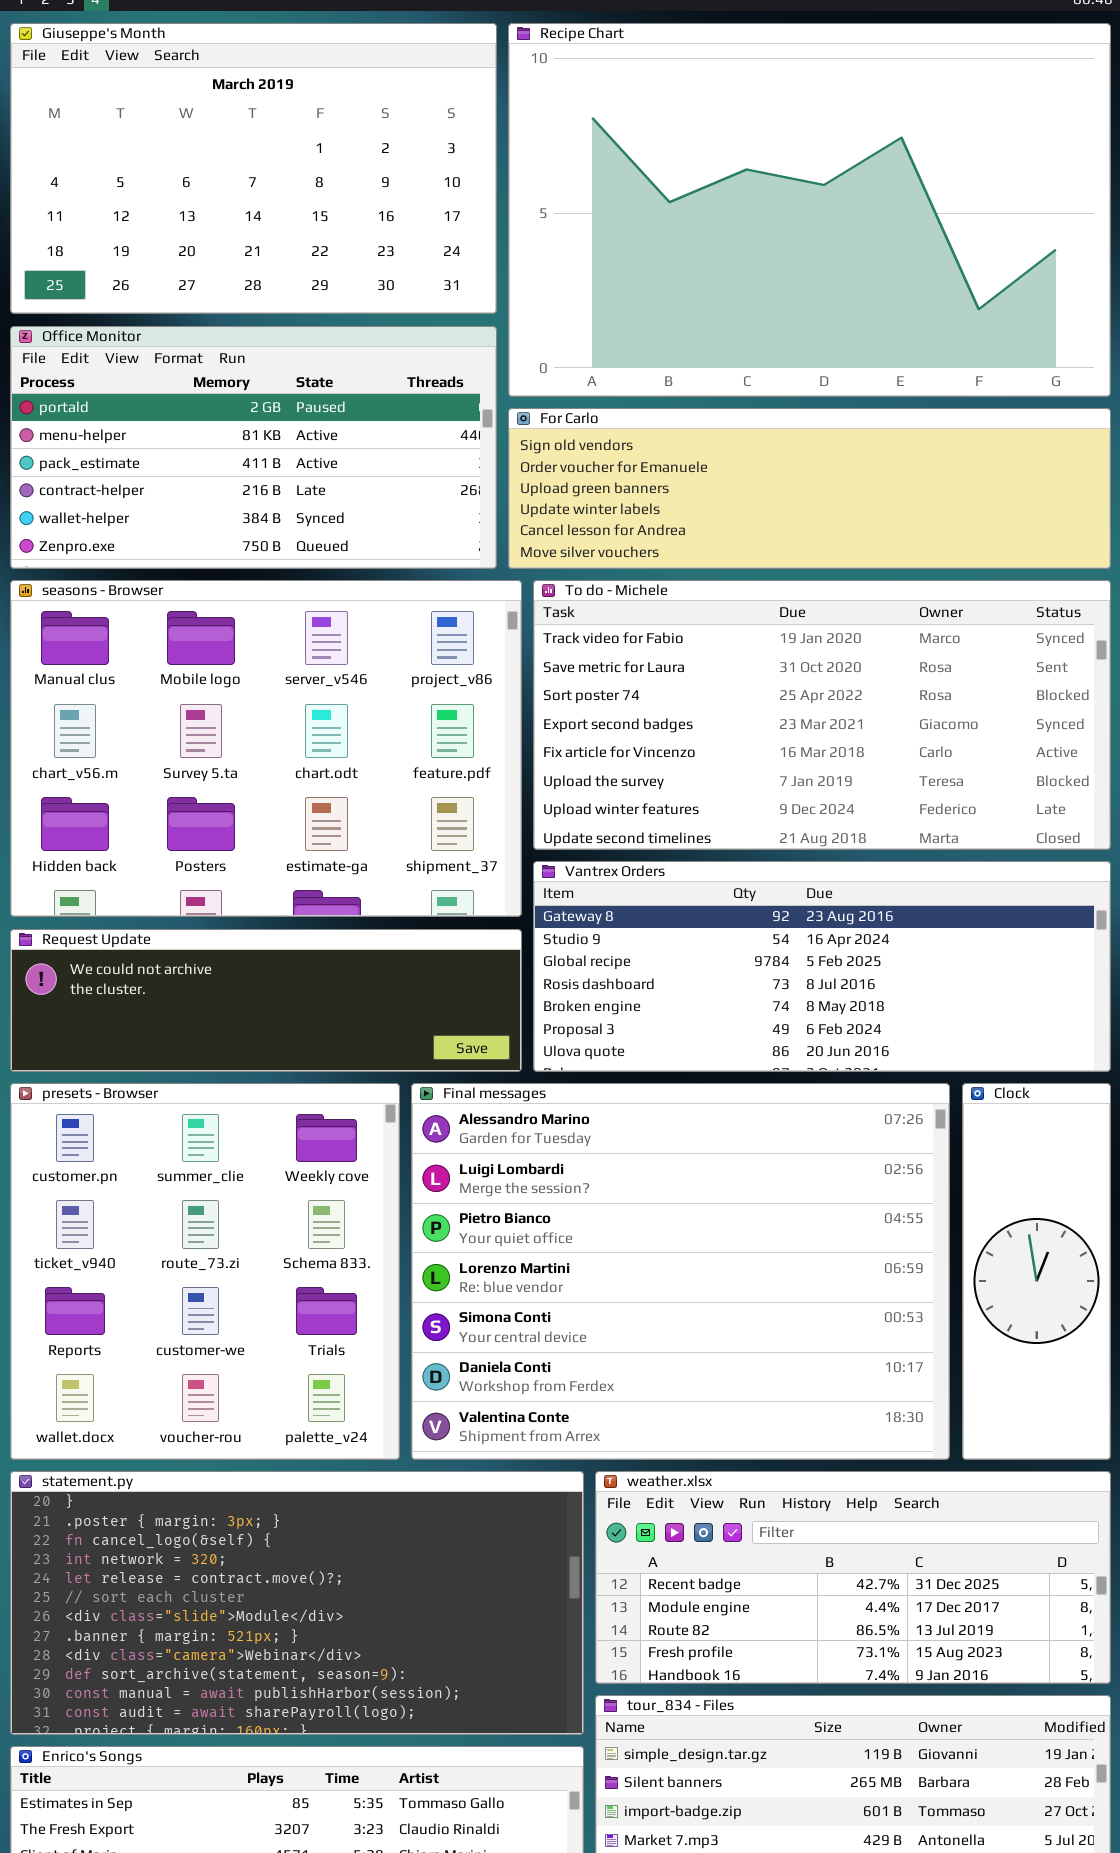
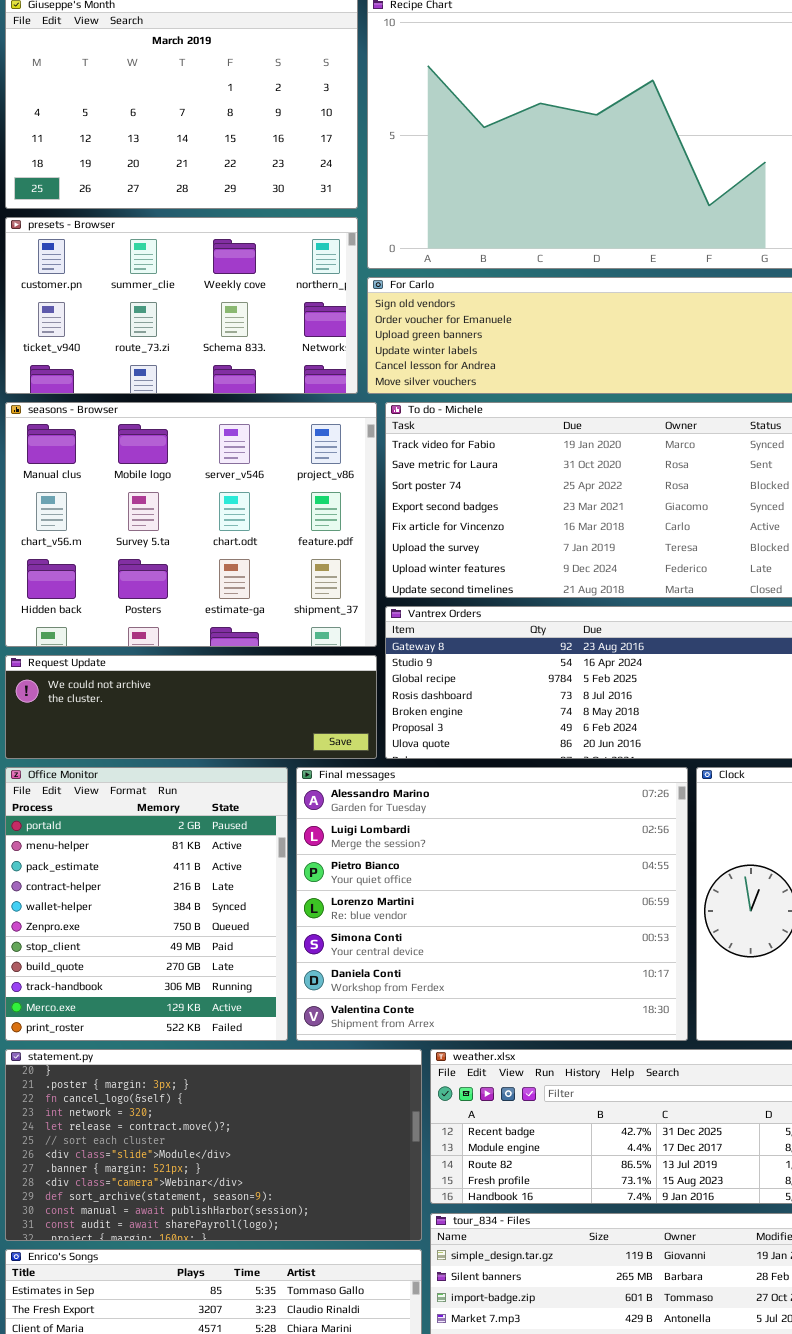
Office Monitor: [10,326,497,569] -> [5,767,288,1041], moved, resized
presets - Browser: [10,1083,400,1460] -> [5,217,358,394], moved, resized

